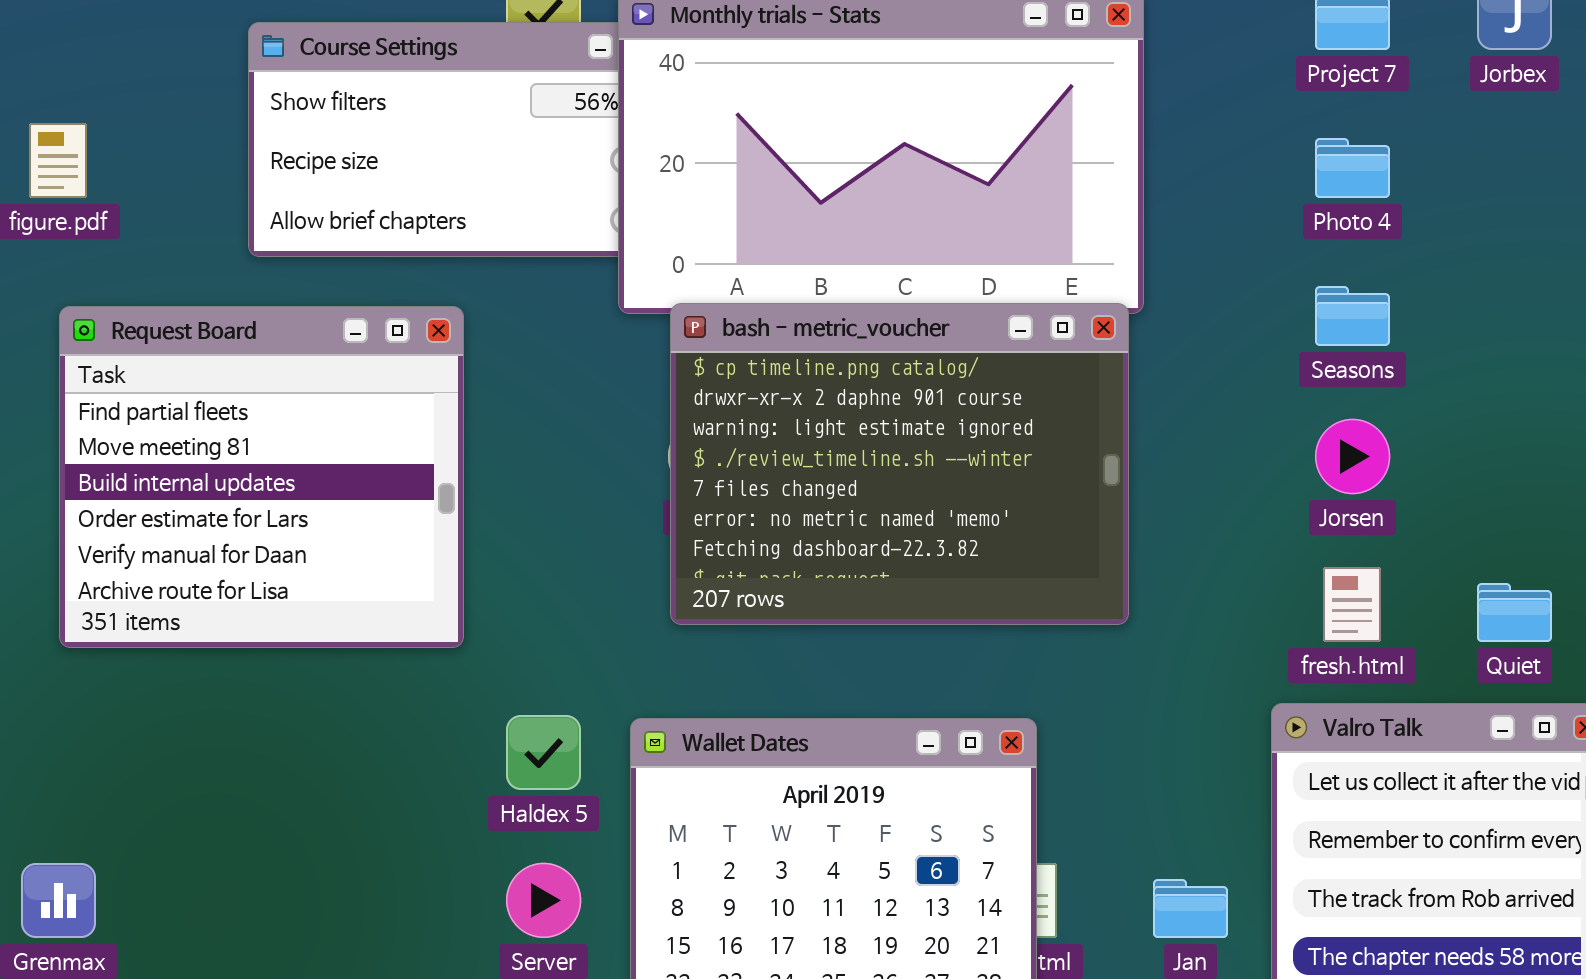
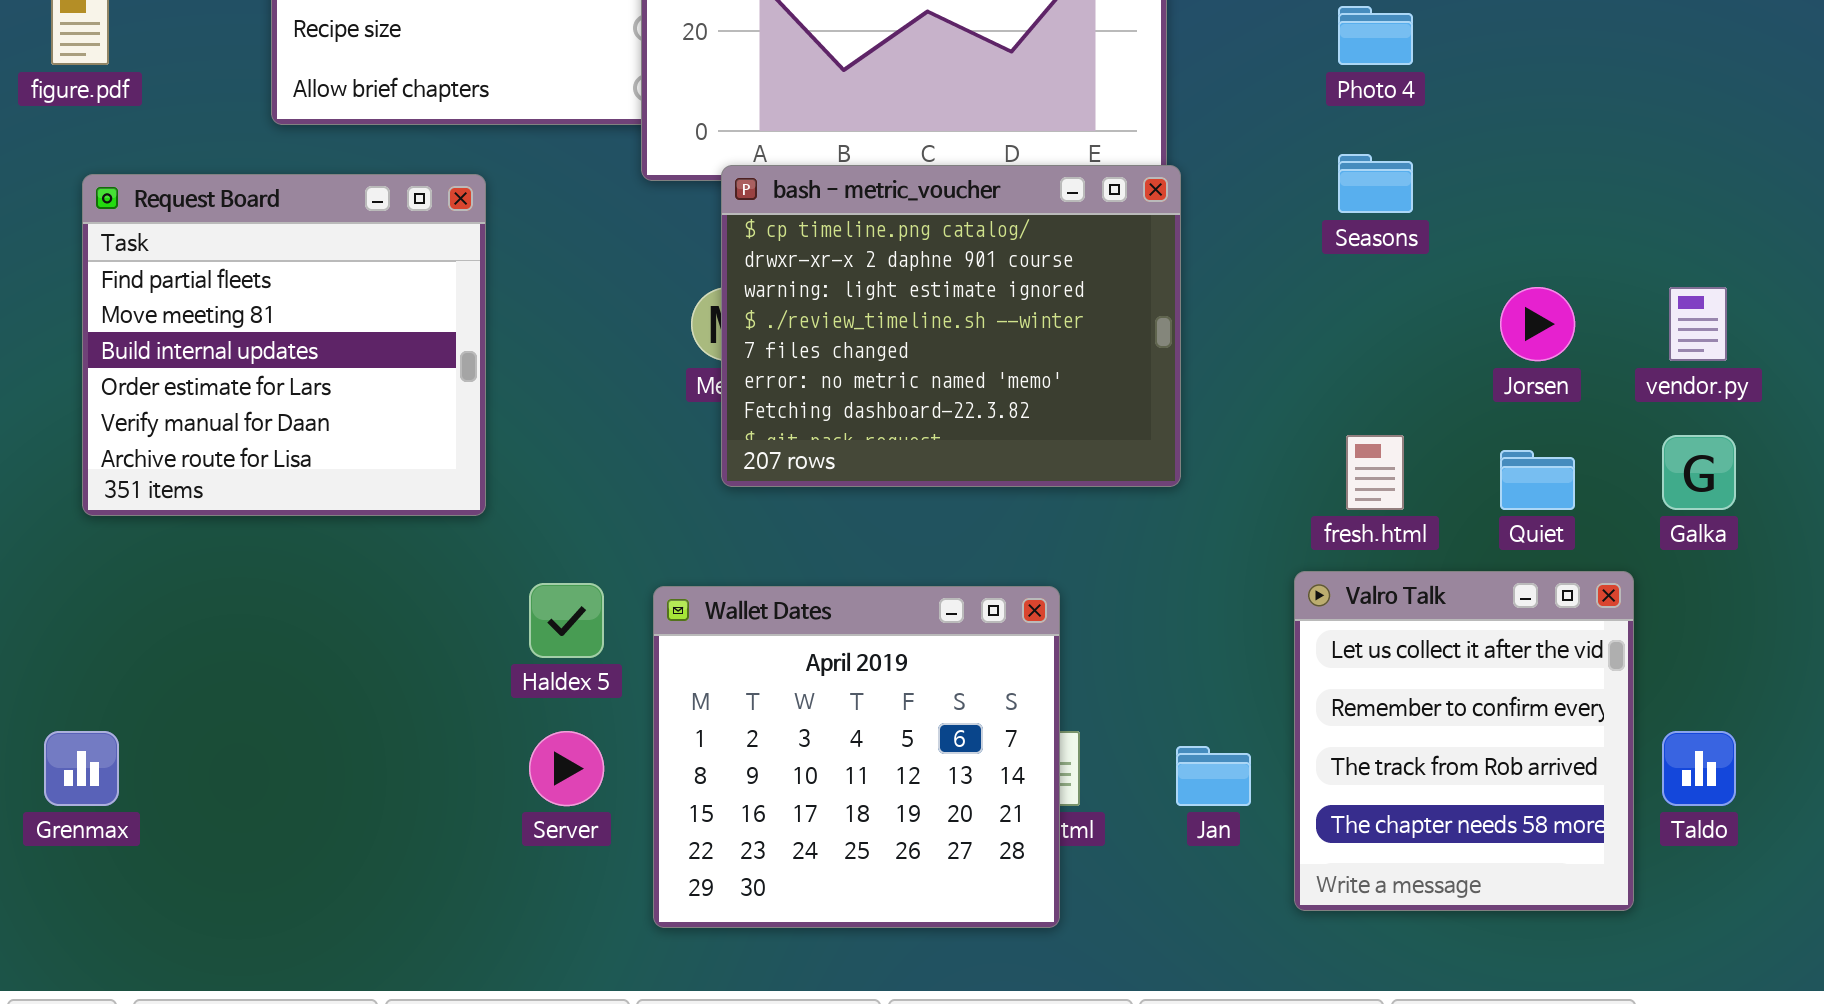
bash - metric_voucher: [670,303,1129,625] -> [721,165,1181,487], moved
Jorsen: [1315,419,1390,494] -> [1500,287,1575,361], moved

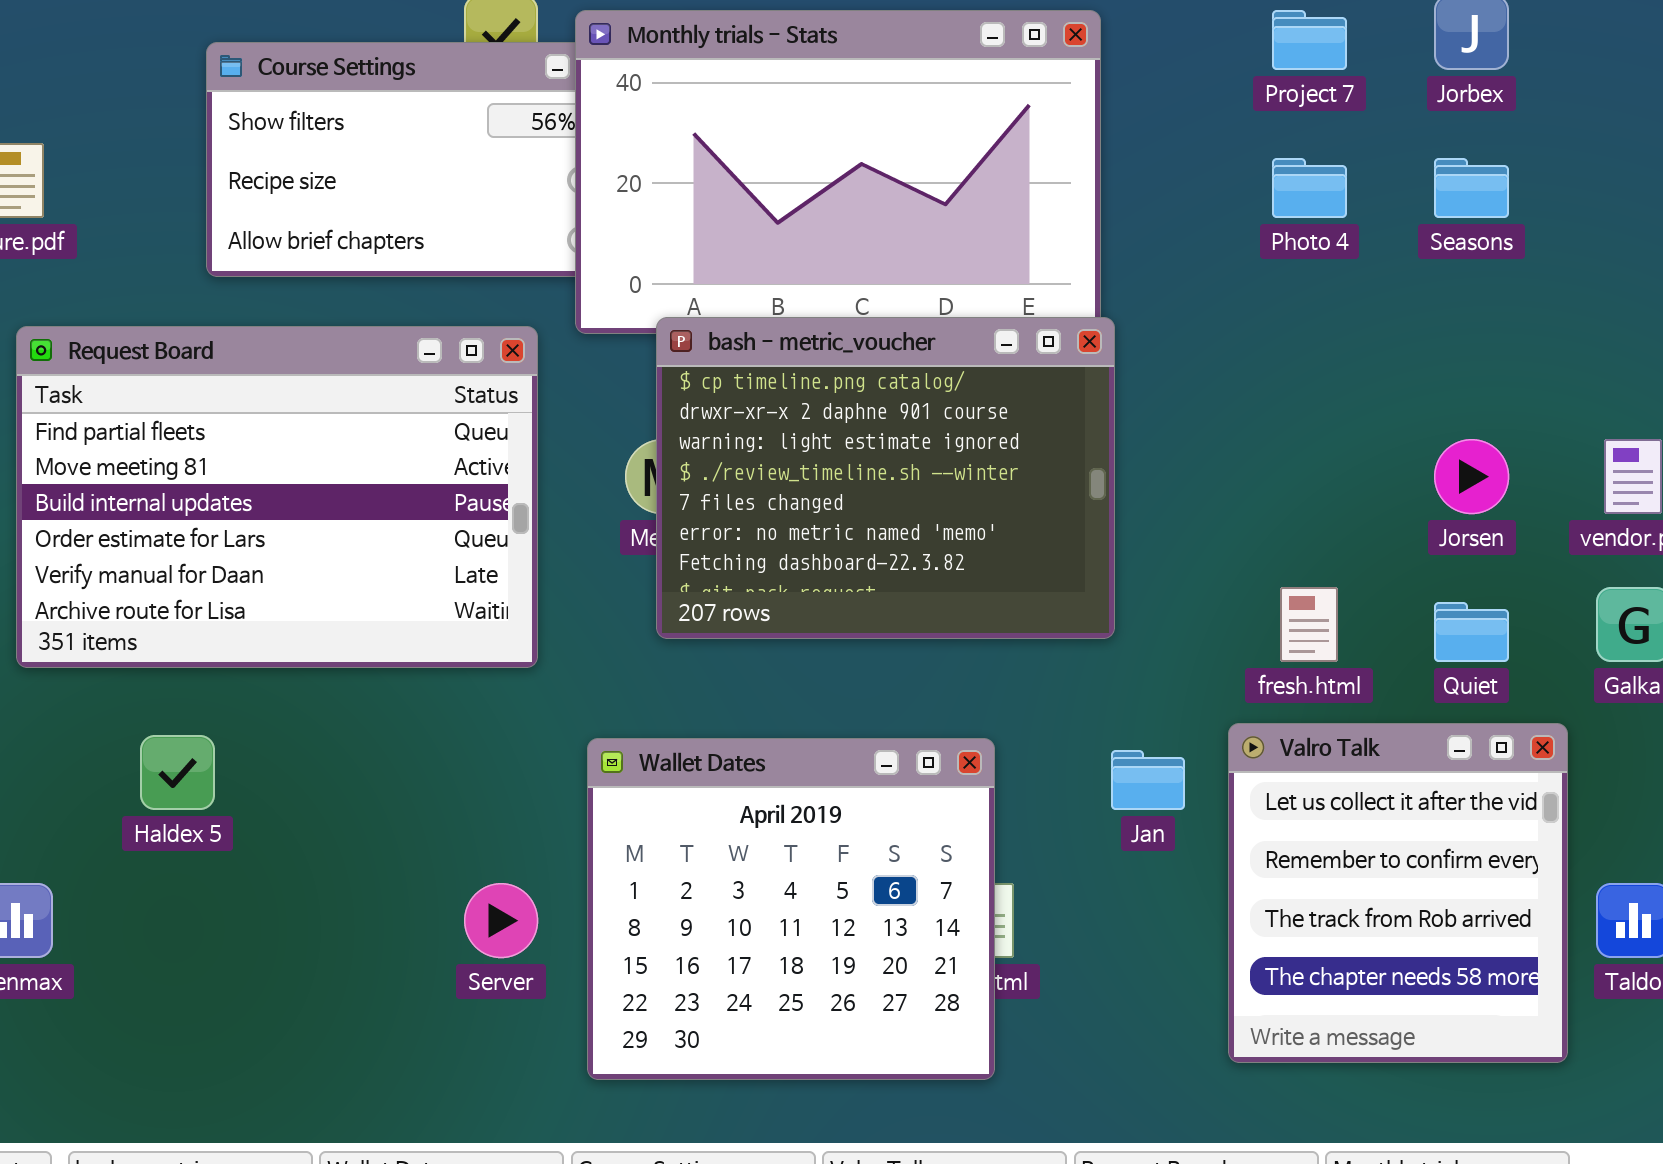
Seasons: [1338,154,1413,213] -> [1434,158,1509,218], moved
Request Board: [82,174,486,516] -> [16,326,538,668], resized
Haldex 5: [529,583,604,658] -> [140,735,215,810], moved
Jan: [1176,746,1251,806] -> [1111,750,1185,810], moved

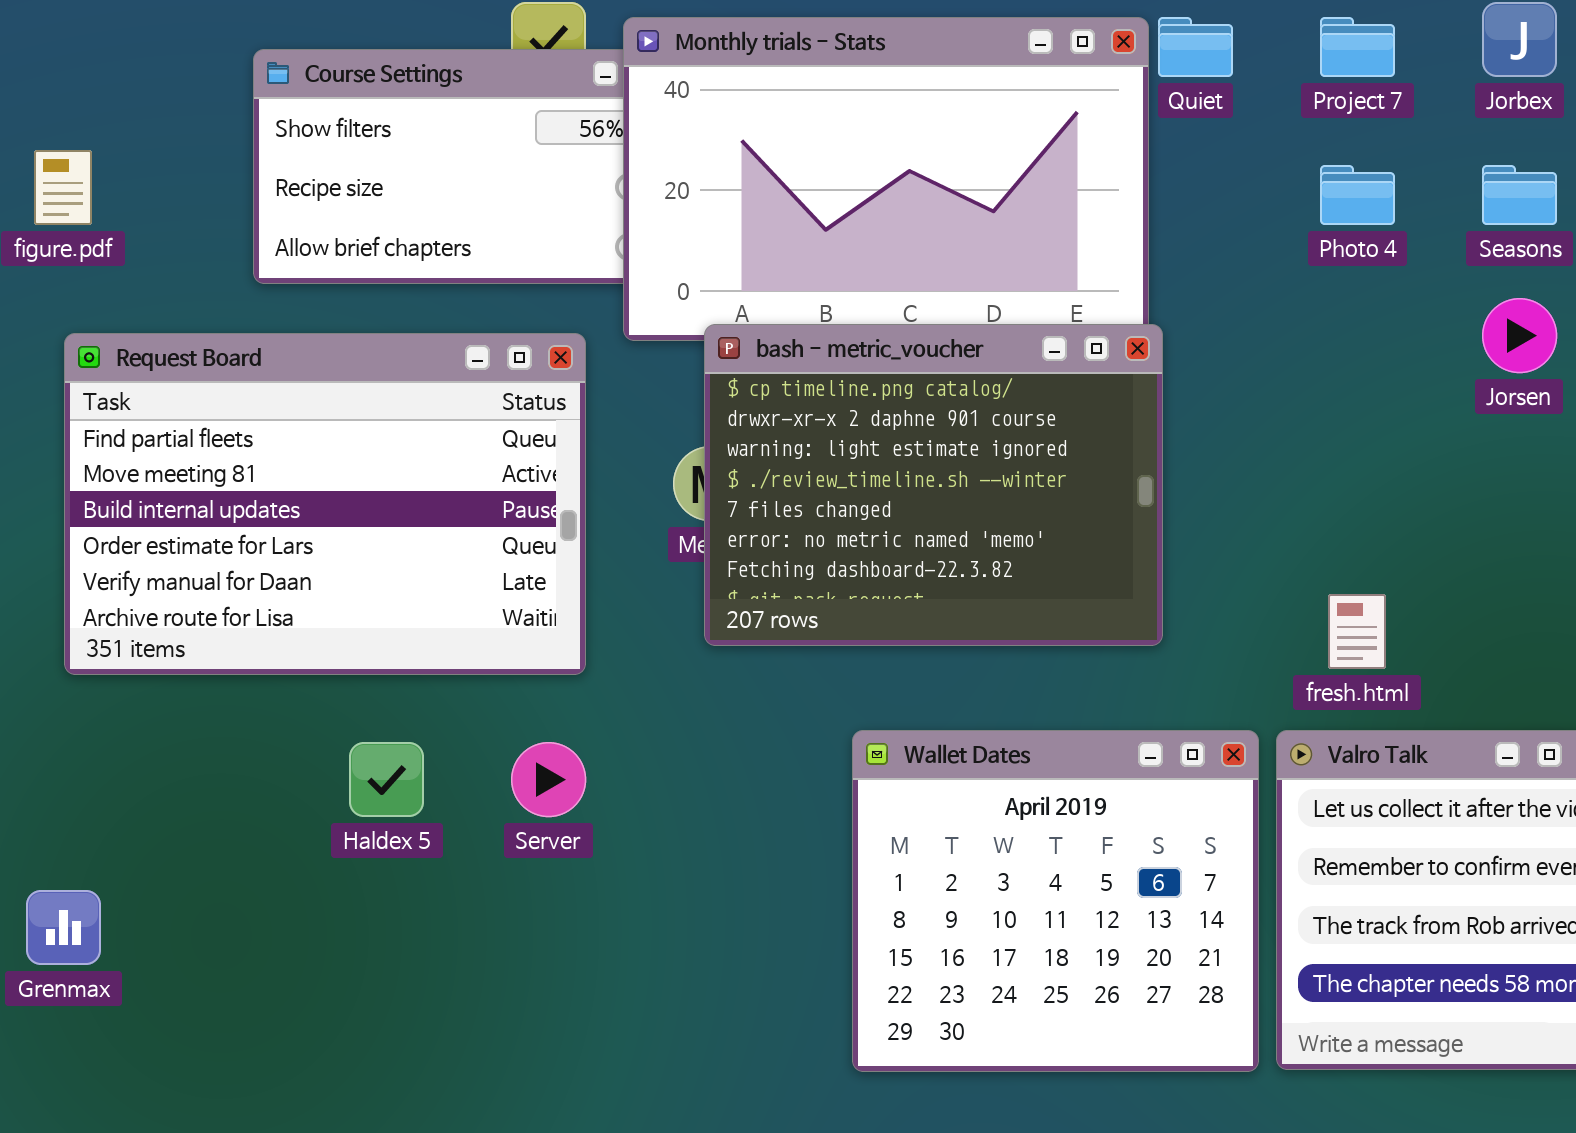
Jorsen: [1434,439,1509,514] -> [1482,298,1557,373], moved
Quiet: [1434,602,1509,662] -> [1158,17,1233,77], moved
Haldex 5: [140,735,215,810] -> [349,742,424,817], moved
Wallet Dates: [587,738,995,1080] -> [852,730,1259,1072], moved
Server: [464,883,538,958] -> [511,742,586,817], moved

